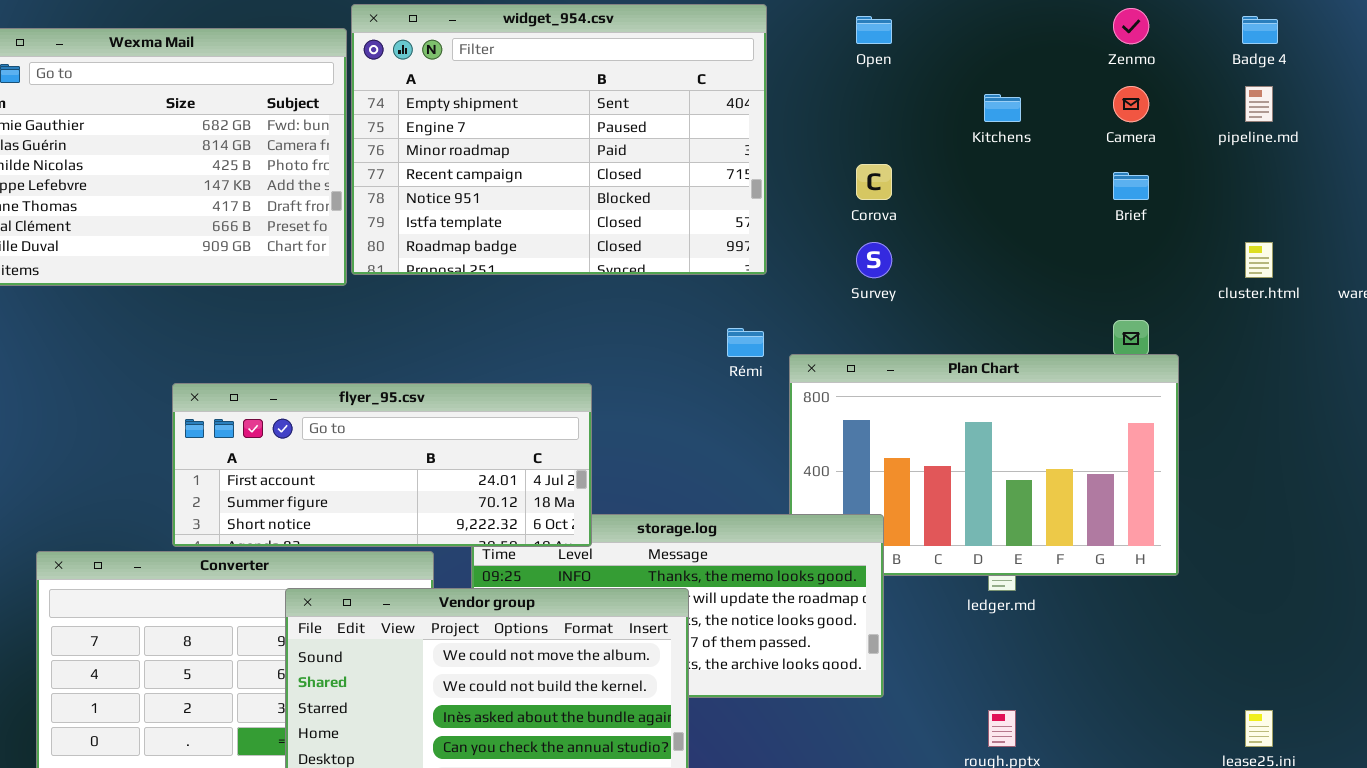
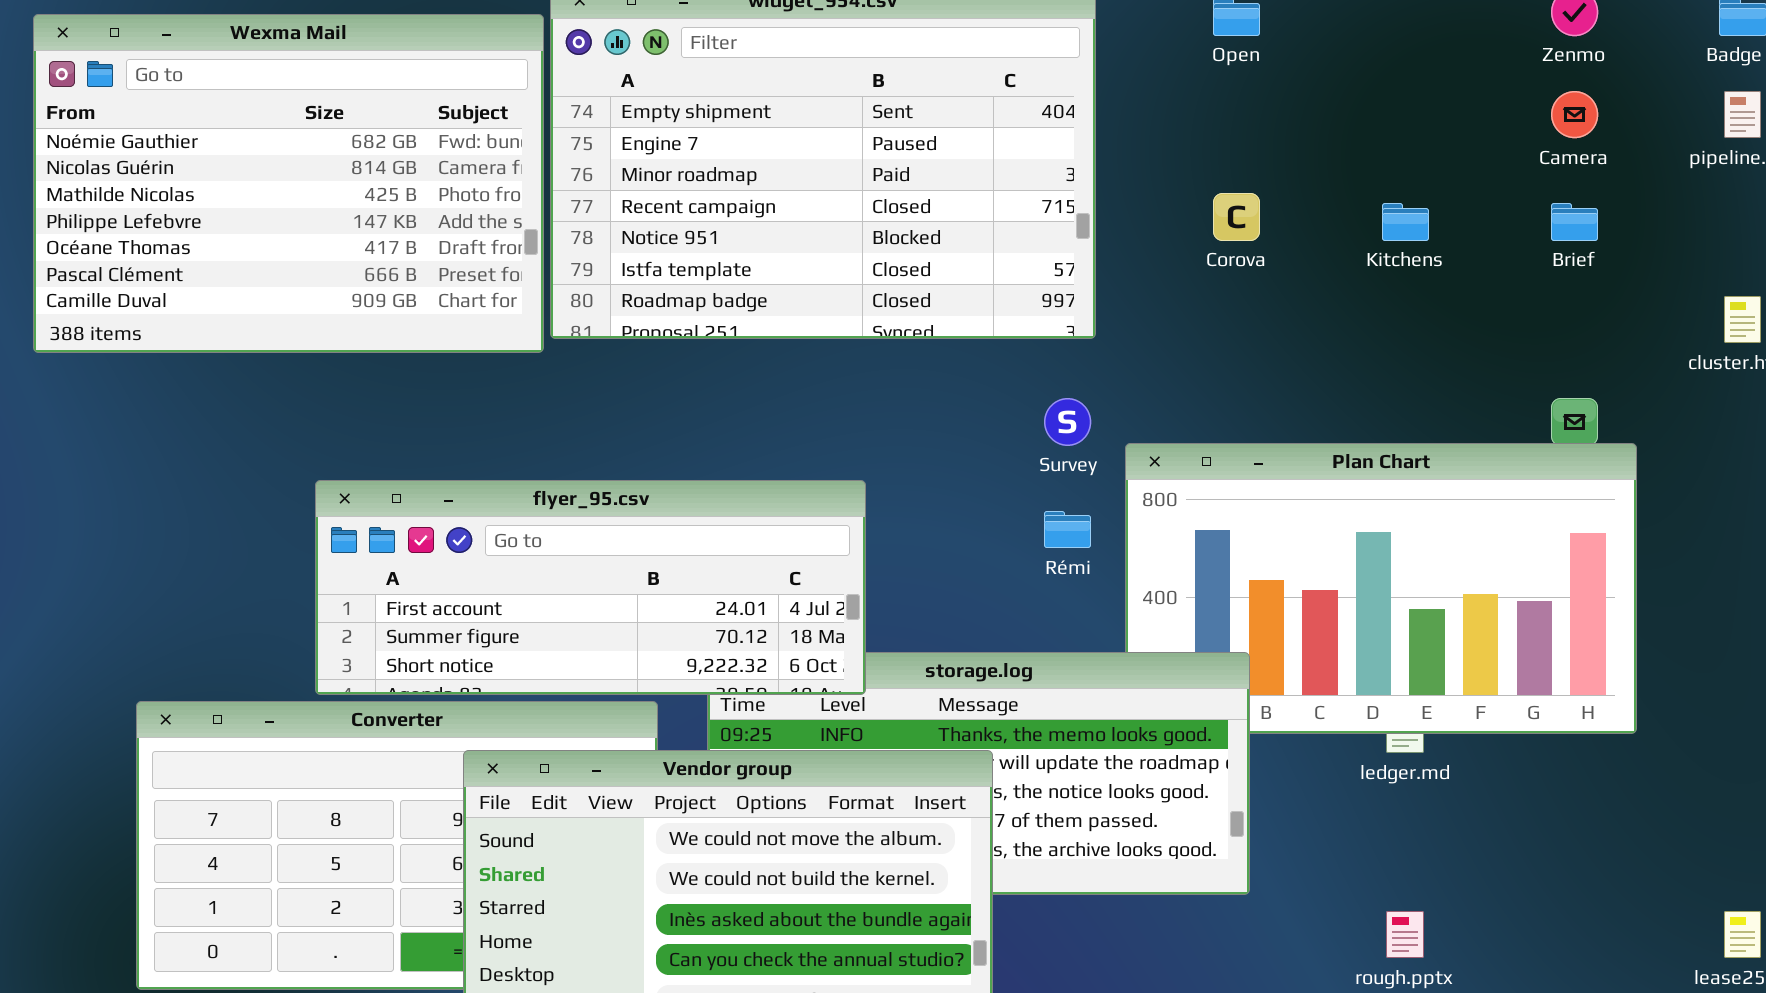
Kitchens: [984,94,1021,122] -> [1382,203,1429,241], moved
Survey: [856,242,892,278] -> [1044,398,1091,446], moved
Rémi: [727,328,764,357] -> [1044,511,1091,548], moved

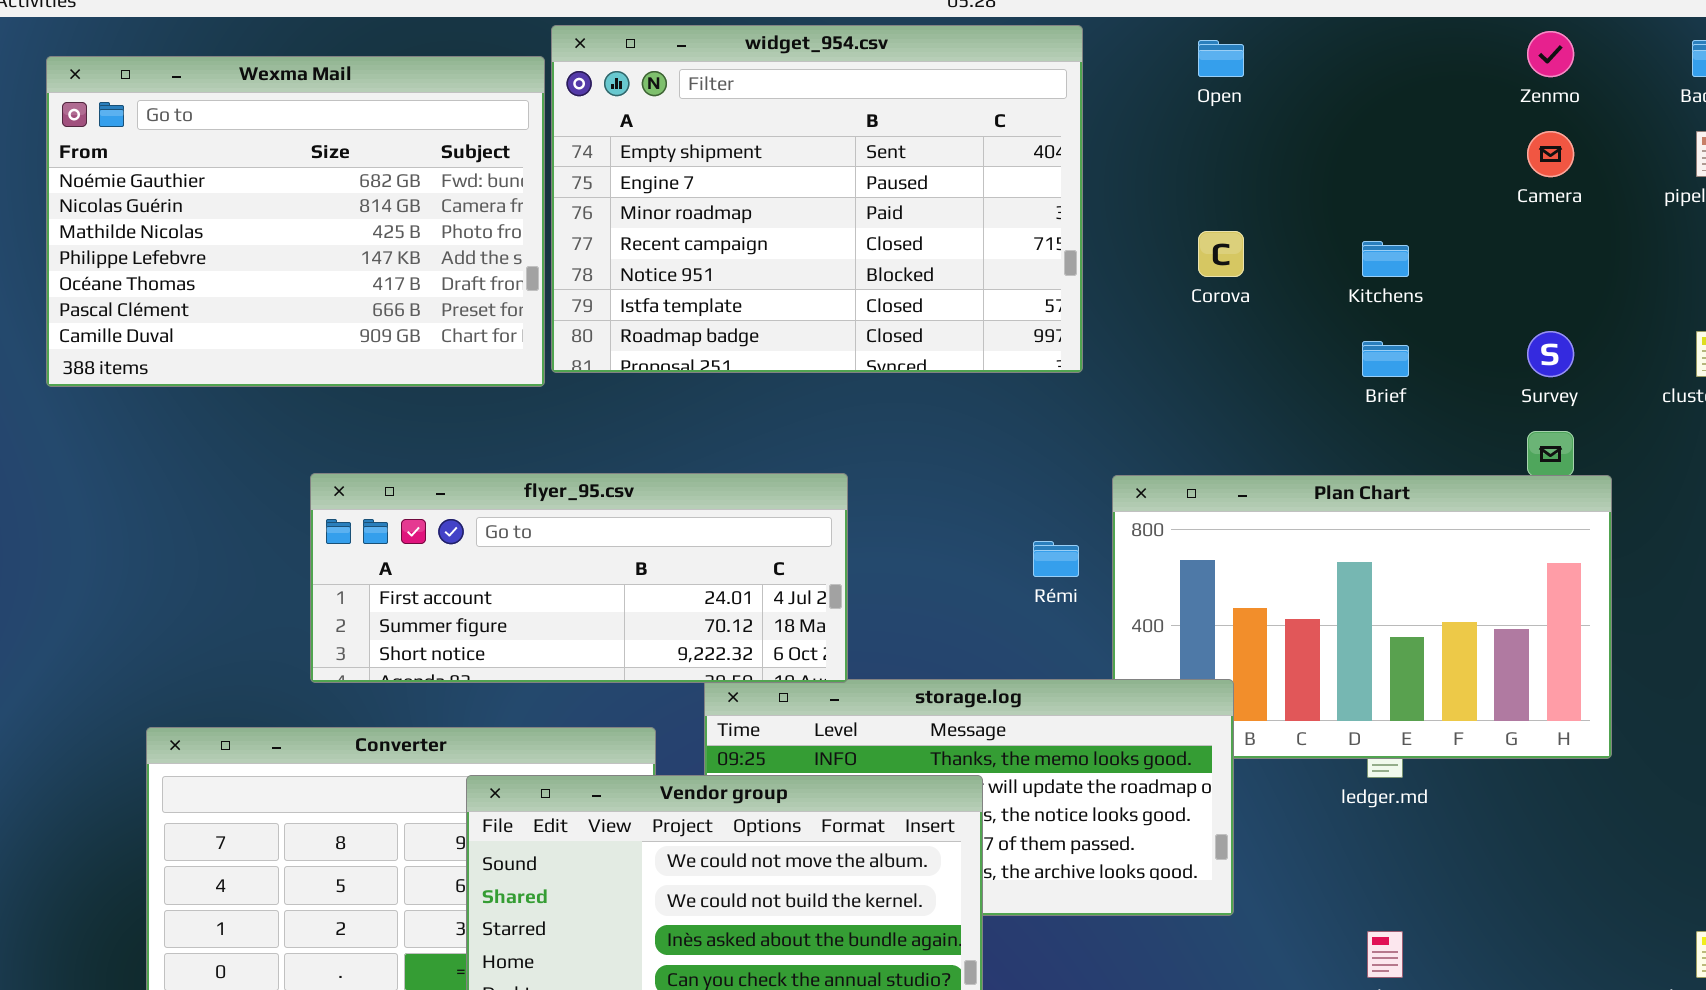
Brief: [1551,203,1598,241] -> [1362,341,1409,377], moved
Survey: [1044,398,1091,446] -> [1527,331,1574,377], moved
flyer_95.csv: [315,480,866,695] -> [310,473,848,683], moved

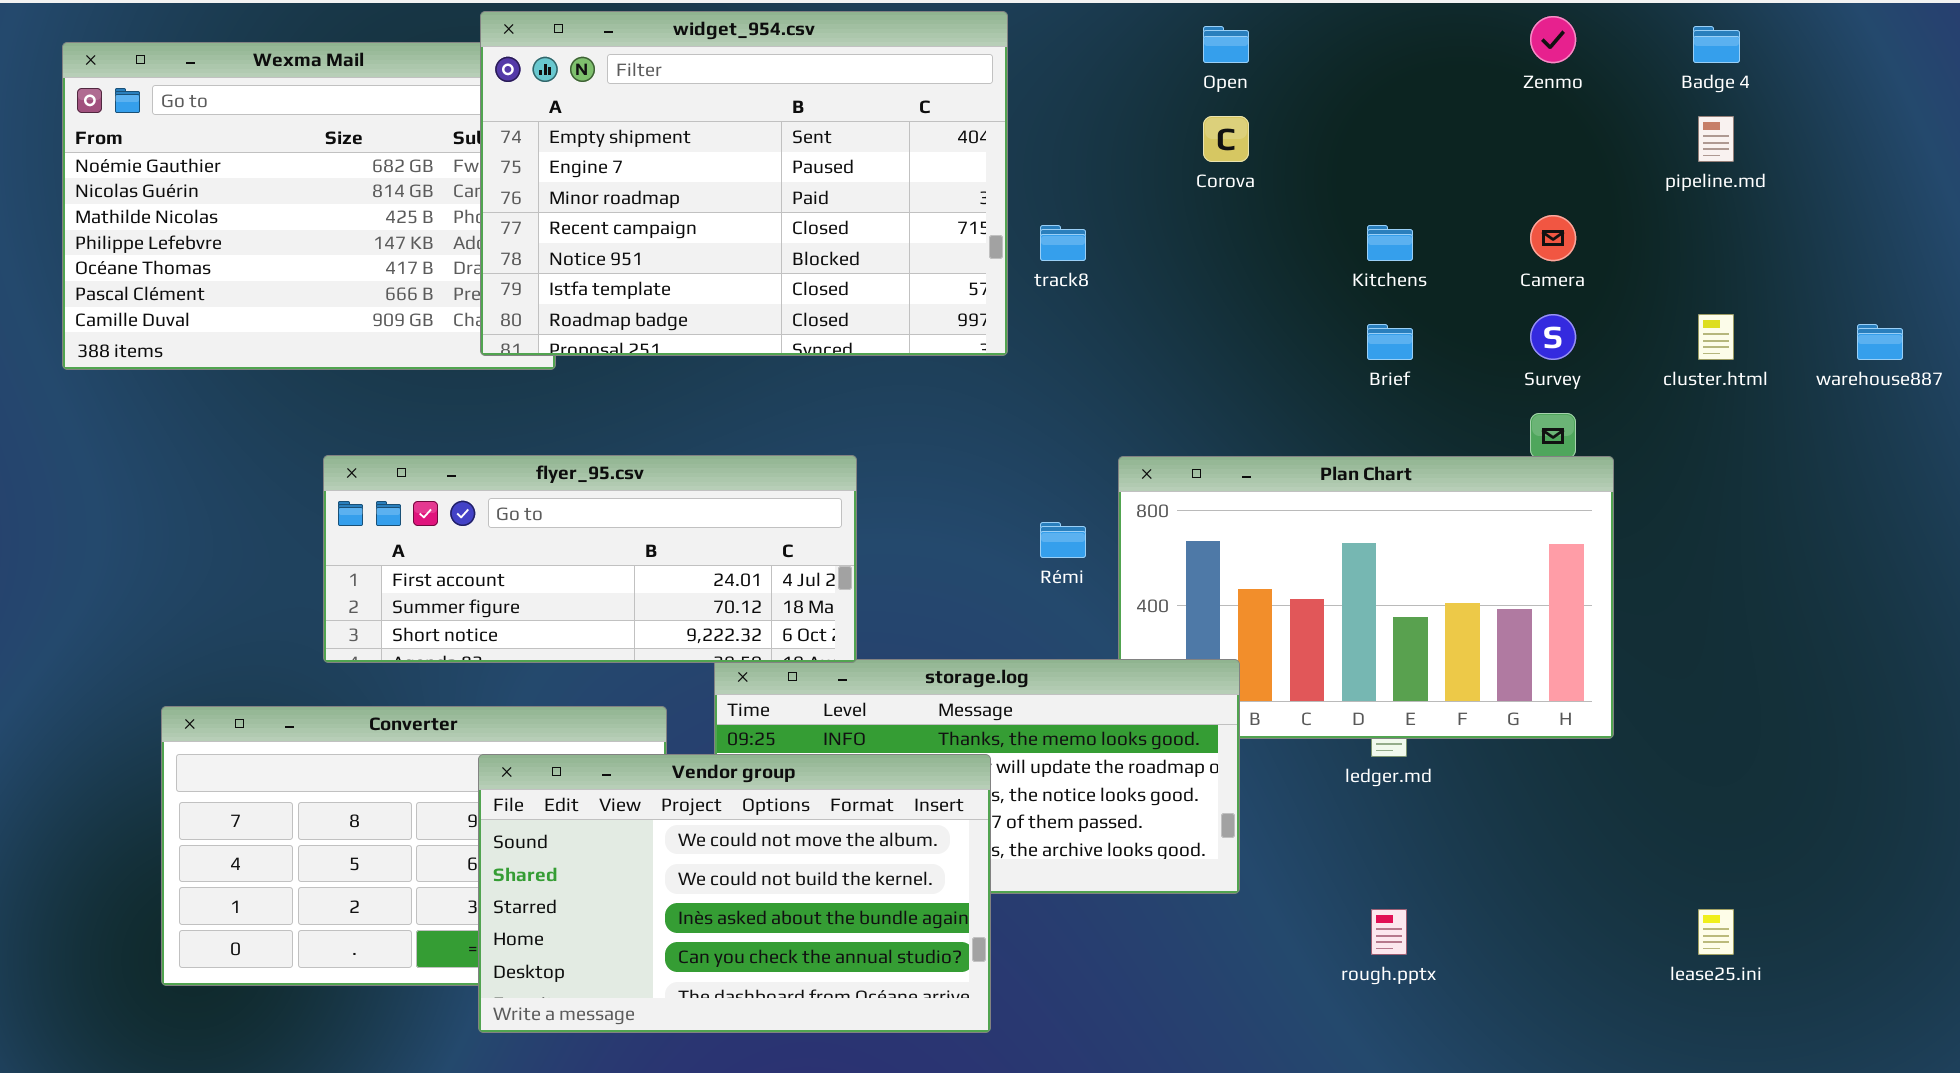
widget_954.csv: [551,25,1083,373] -> [480,11,1008,356], moved
Camera: [1527,131,1574,177] -> [1530,215,1576,261], moved
Corova: [1198,231,1244,277] -> [1203,116,1249,162], moved

